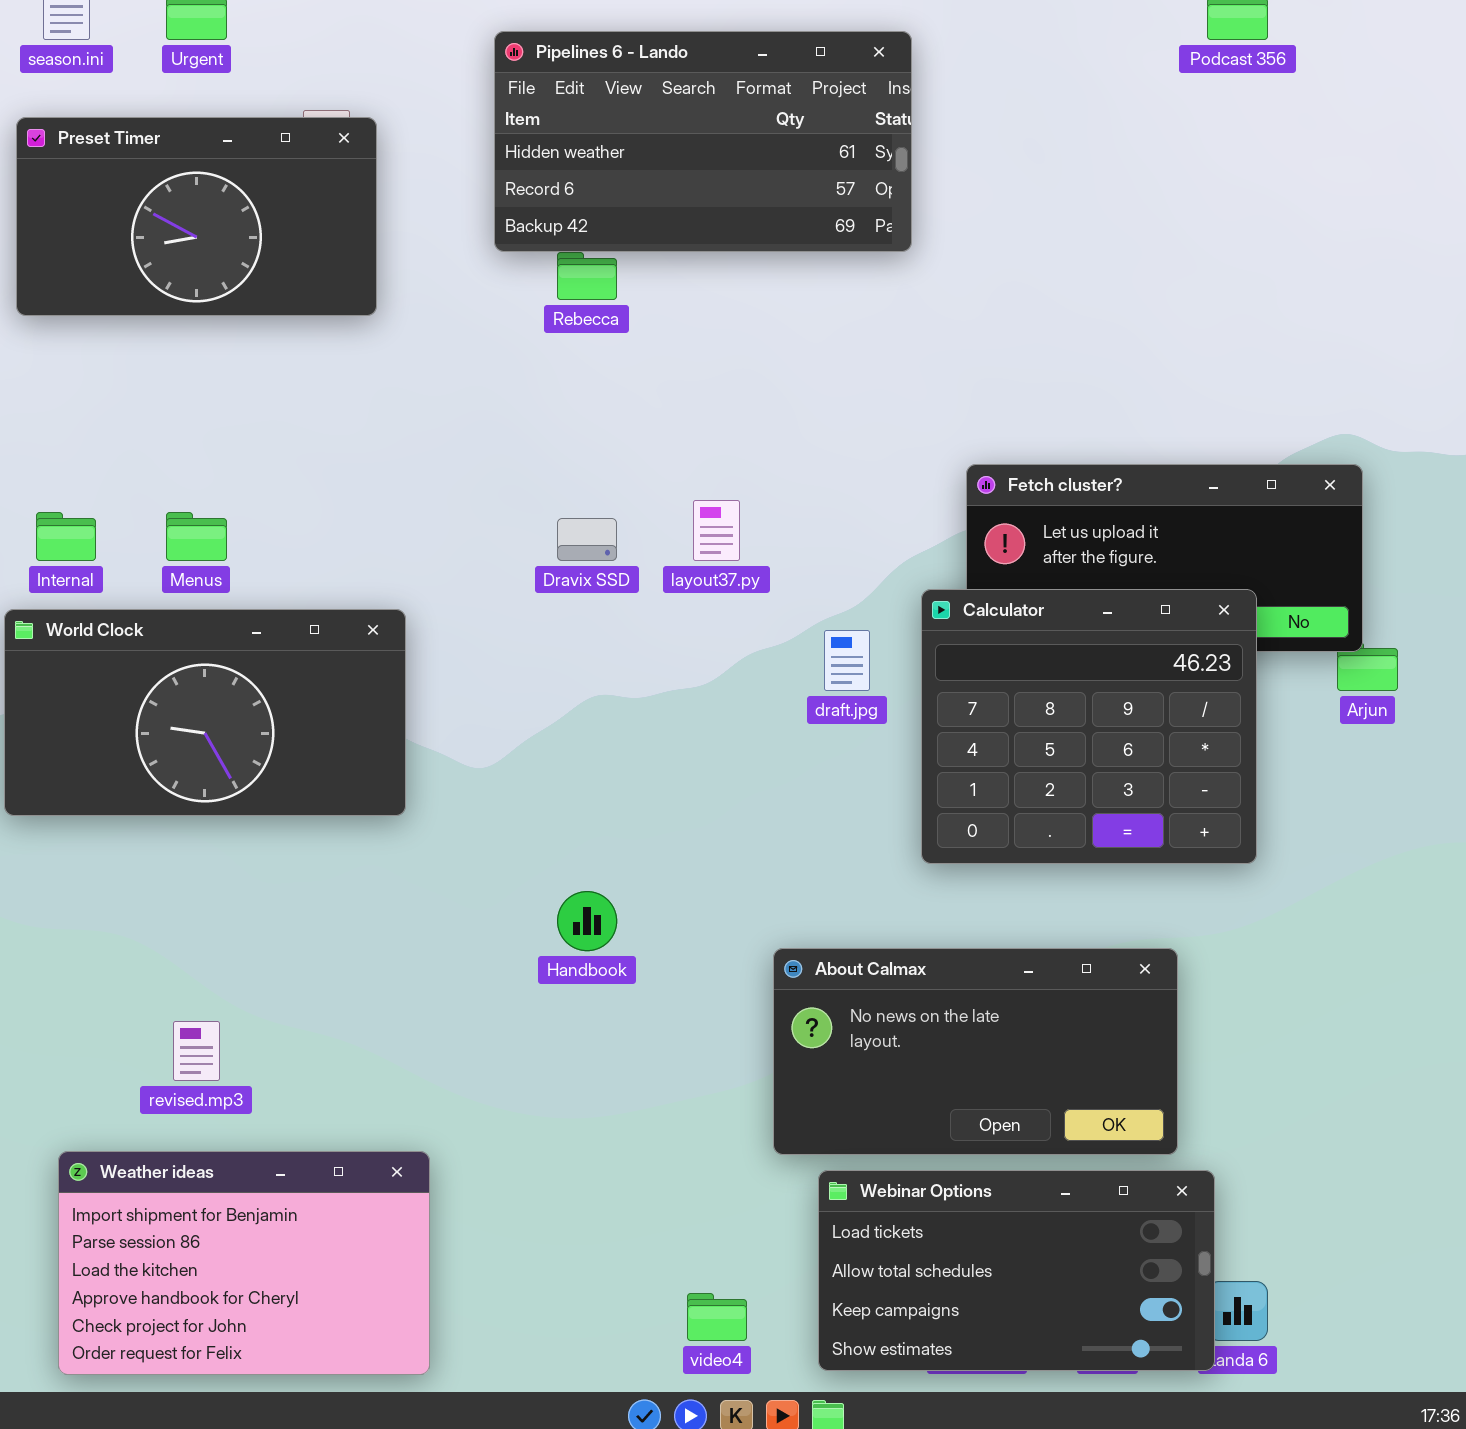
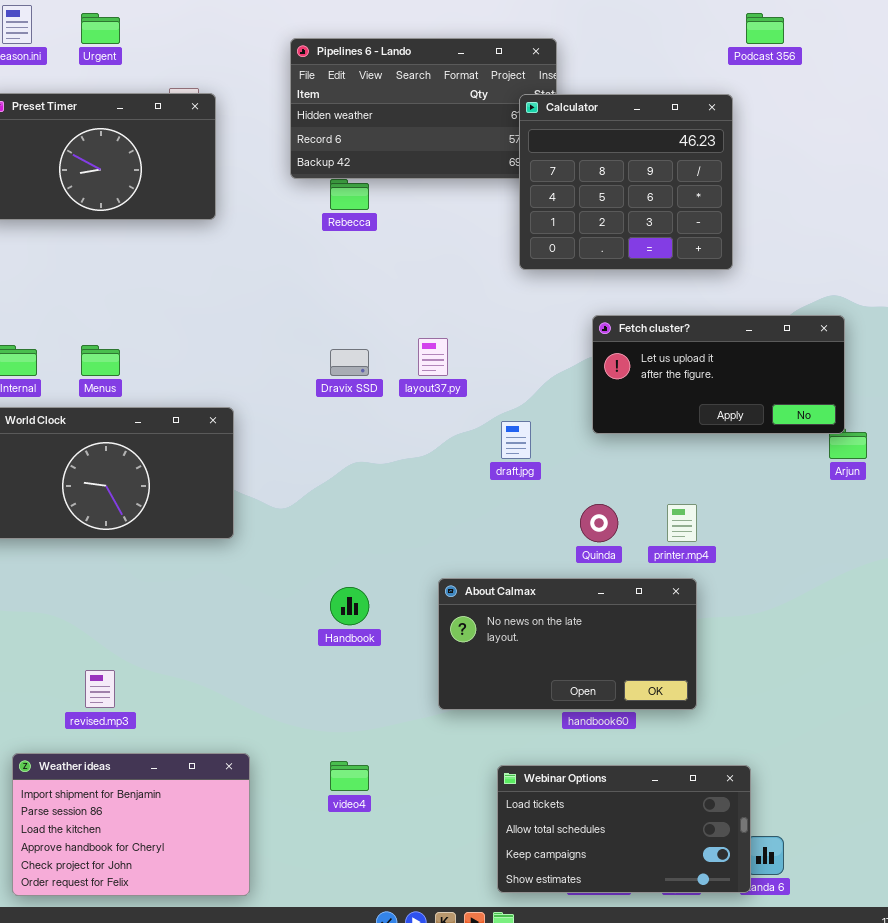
Calculator: [921,589,1257,864] -> [519,94,733,270], moved
About Calmax: [773,948,1178,1155] -> [438,578,697,710], moved
video4: [687,1293,747,1341] -> [330,761,369,791], moved

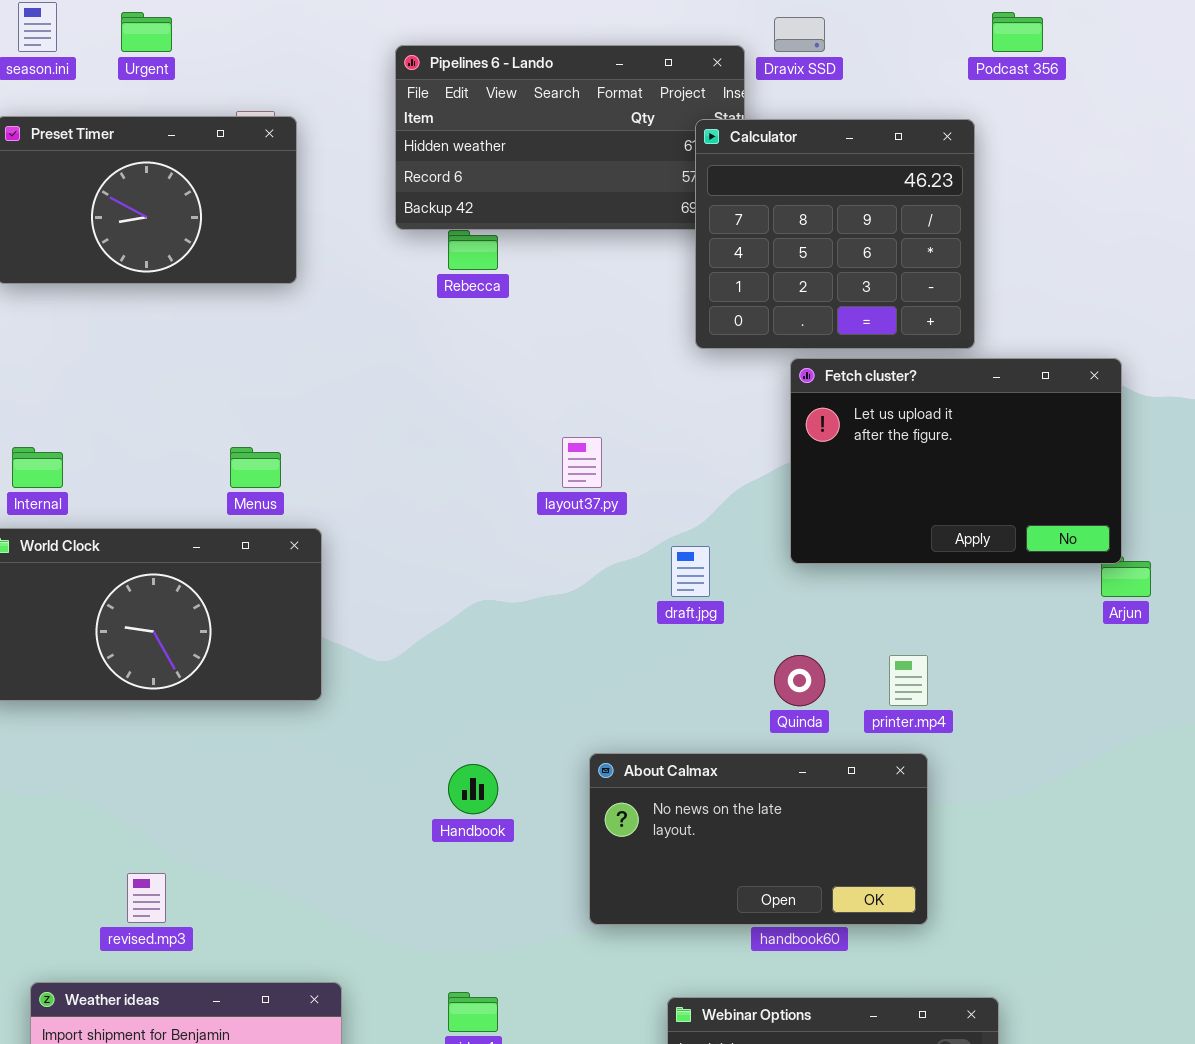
Fetch cluster?: [592,315,845,434] -> [790,358,1122,564], resized
Menus: [81,345,120,376] -> [230,447,281,488], moved
Dravix SSD: [330,349,369,376] -> [774,17,825,52], moved

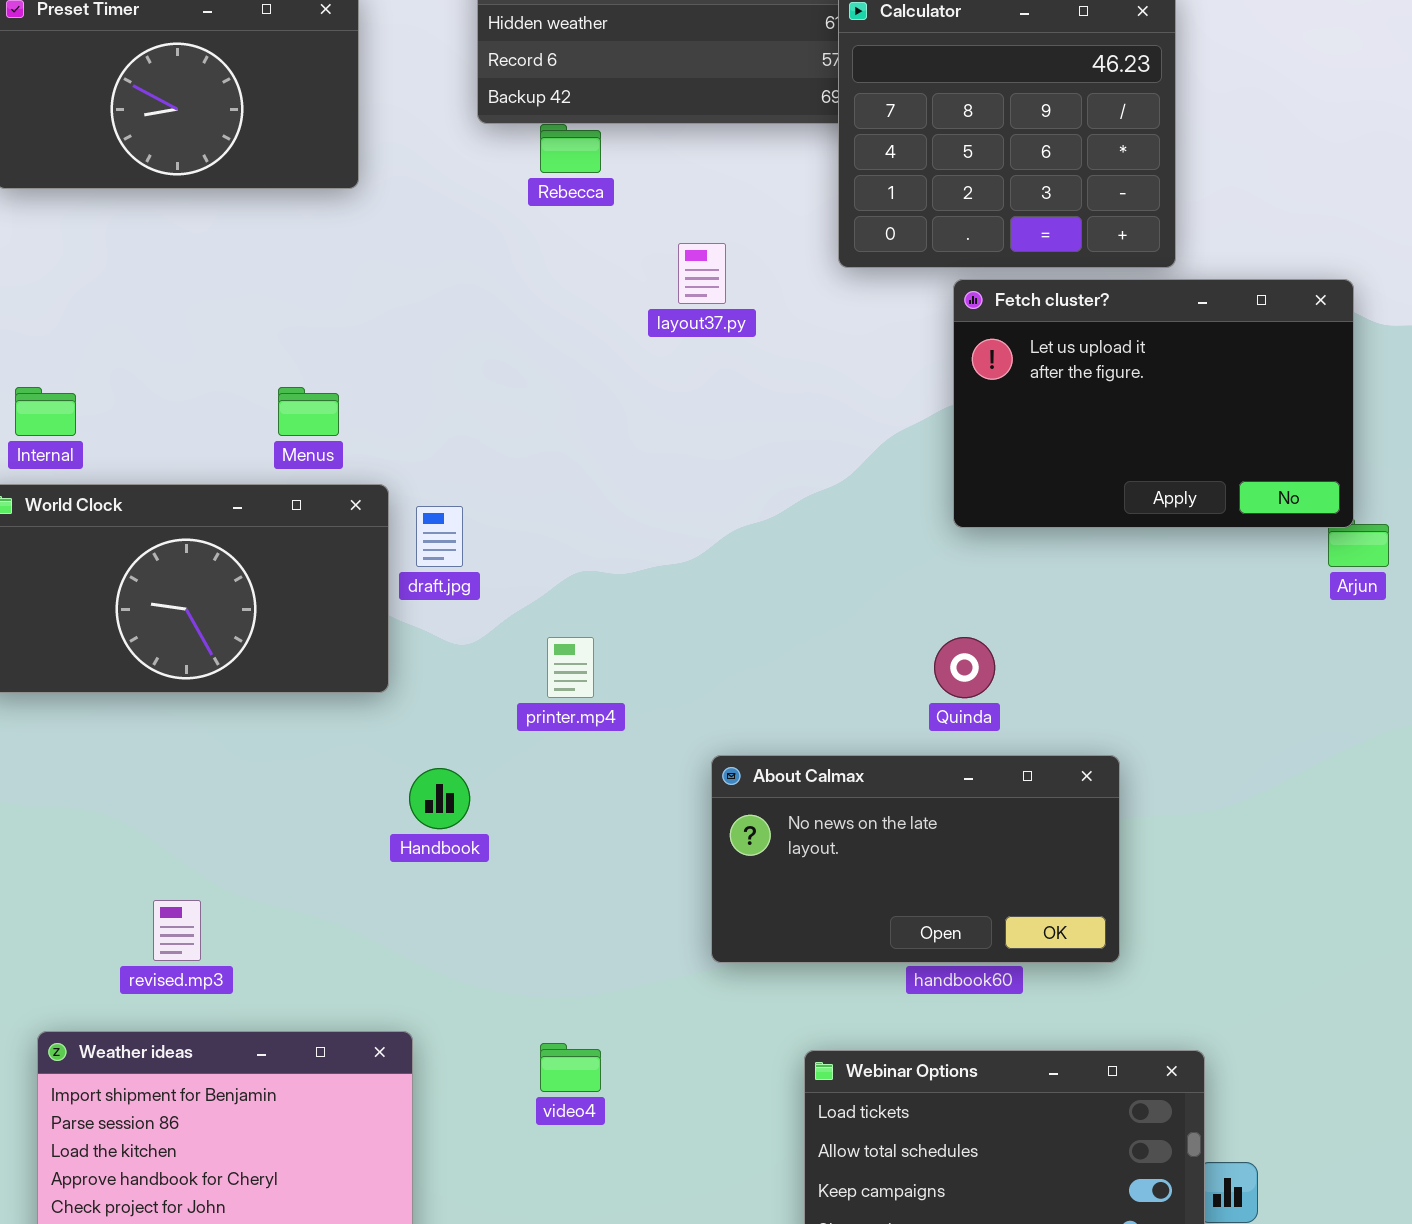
layout37.py: [562,437,602,488] -> [678,243,726,304], moved
draft.jpg: [671,546,710,597] -> [416,506,463,567], moved
printer.mp4: [889,655,928,706] -> [547,637,594,698], moved
Handbook: [448,764,498,814] -> [409,768,470,829], moved

